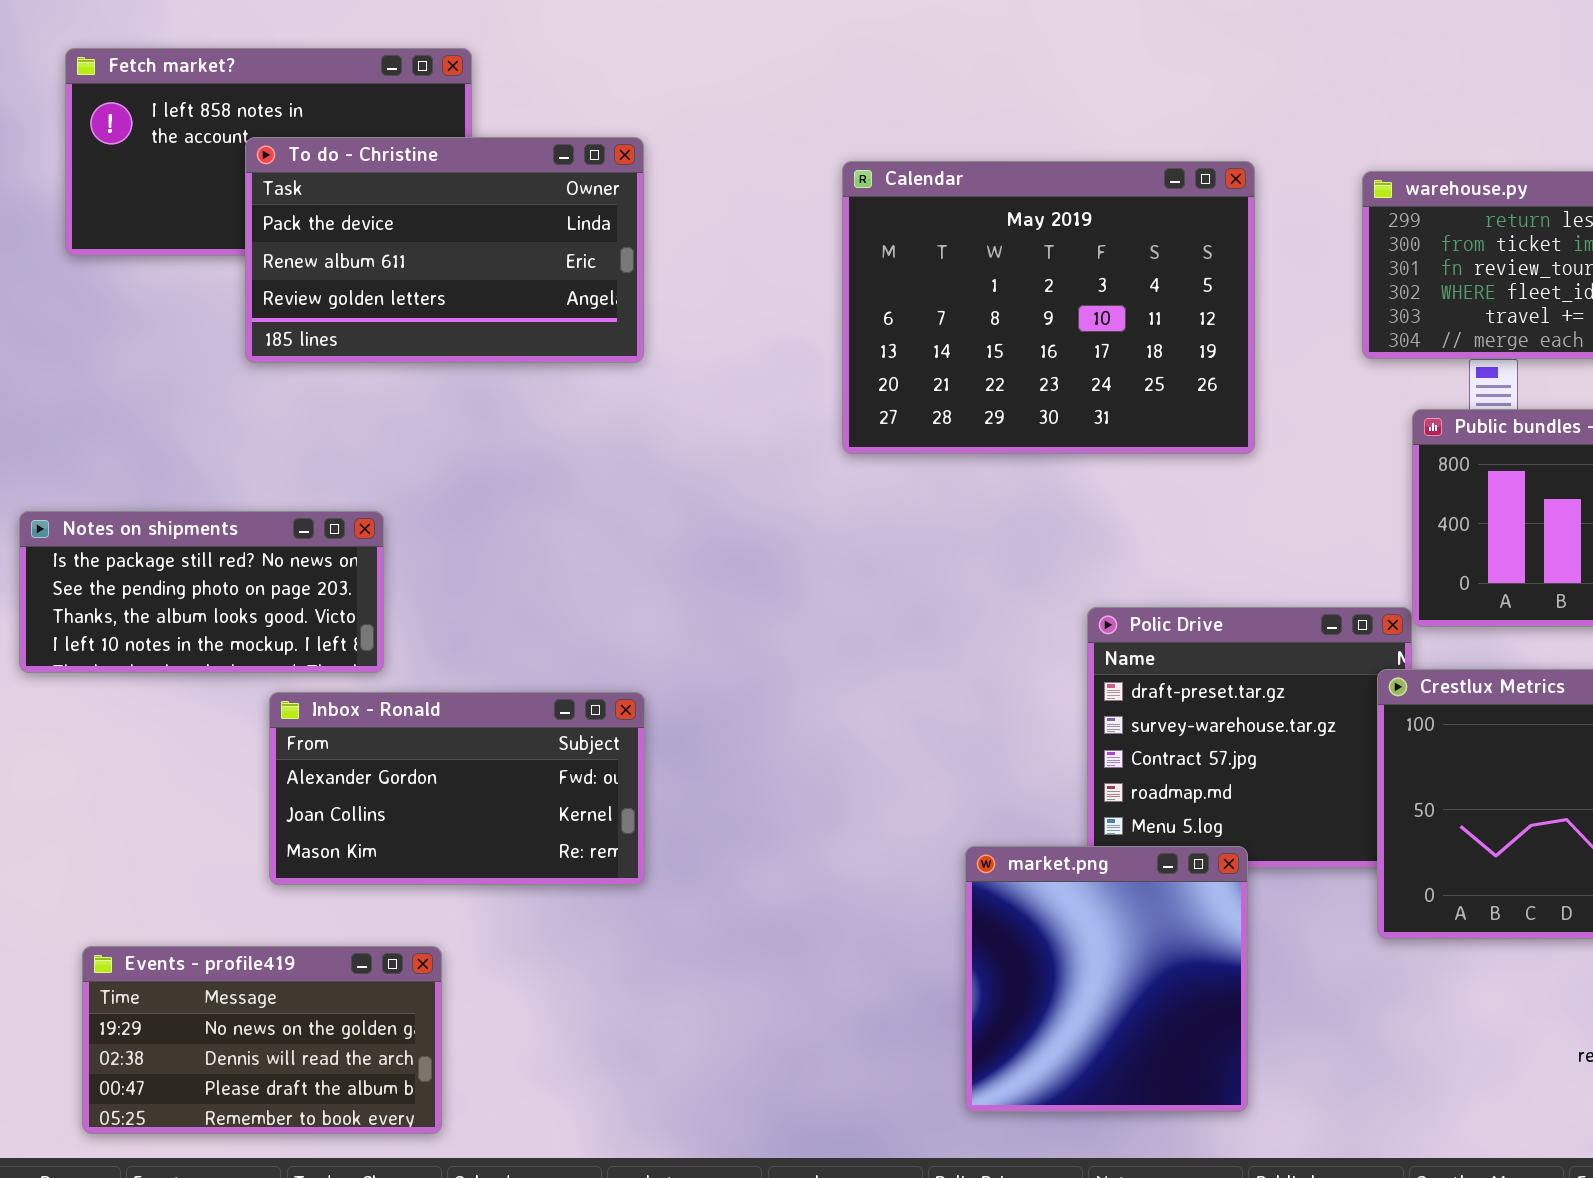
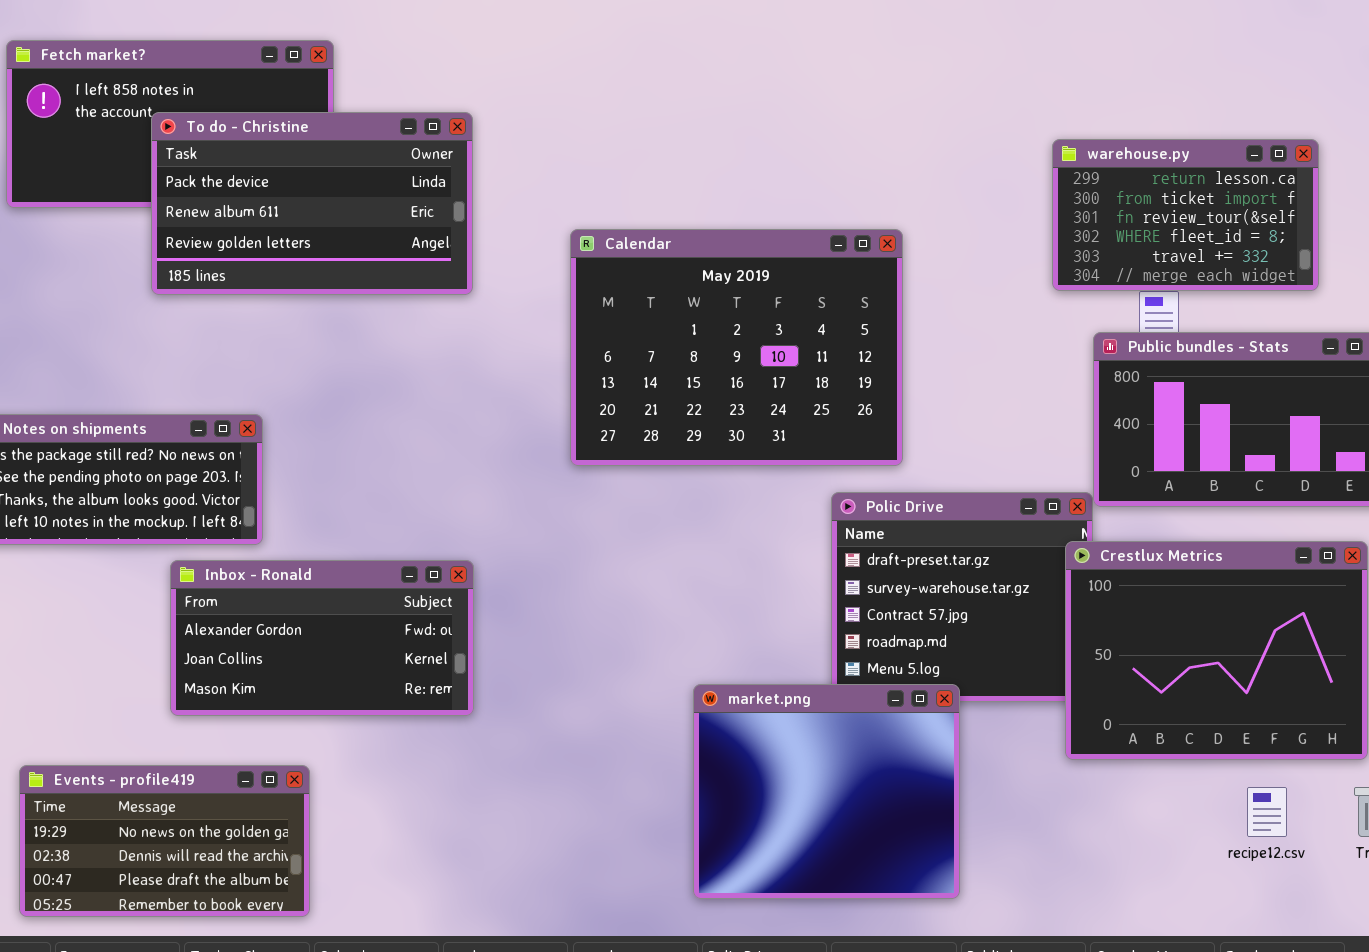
Calendar: [842,161,1255,454] -> [570,229,903,466], moved
market.png: [965,846,1248,1112] -> [693,684,960,899], resized

